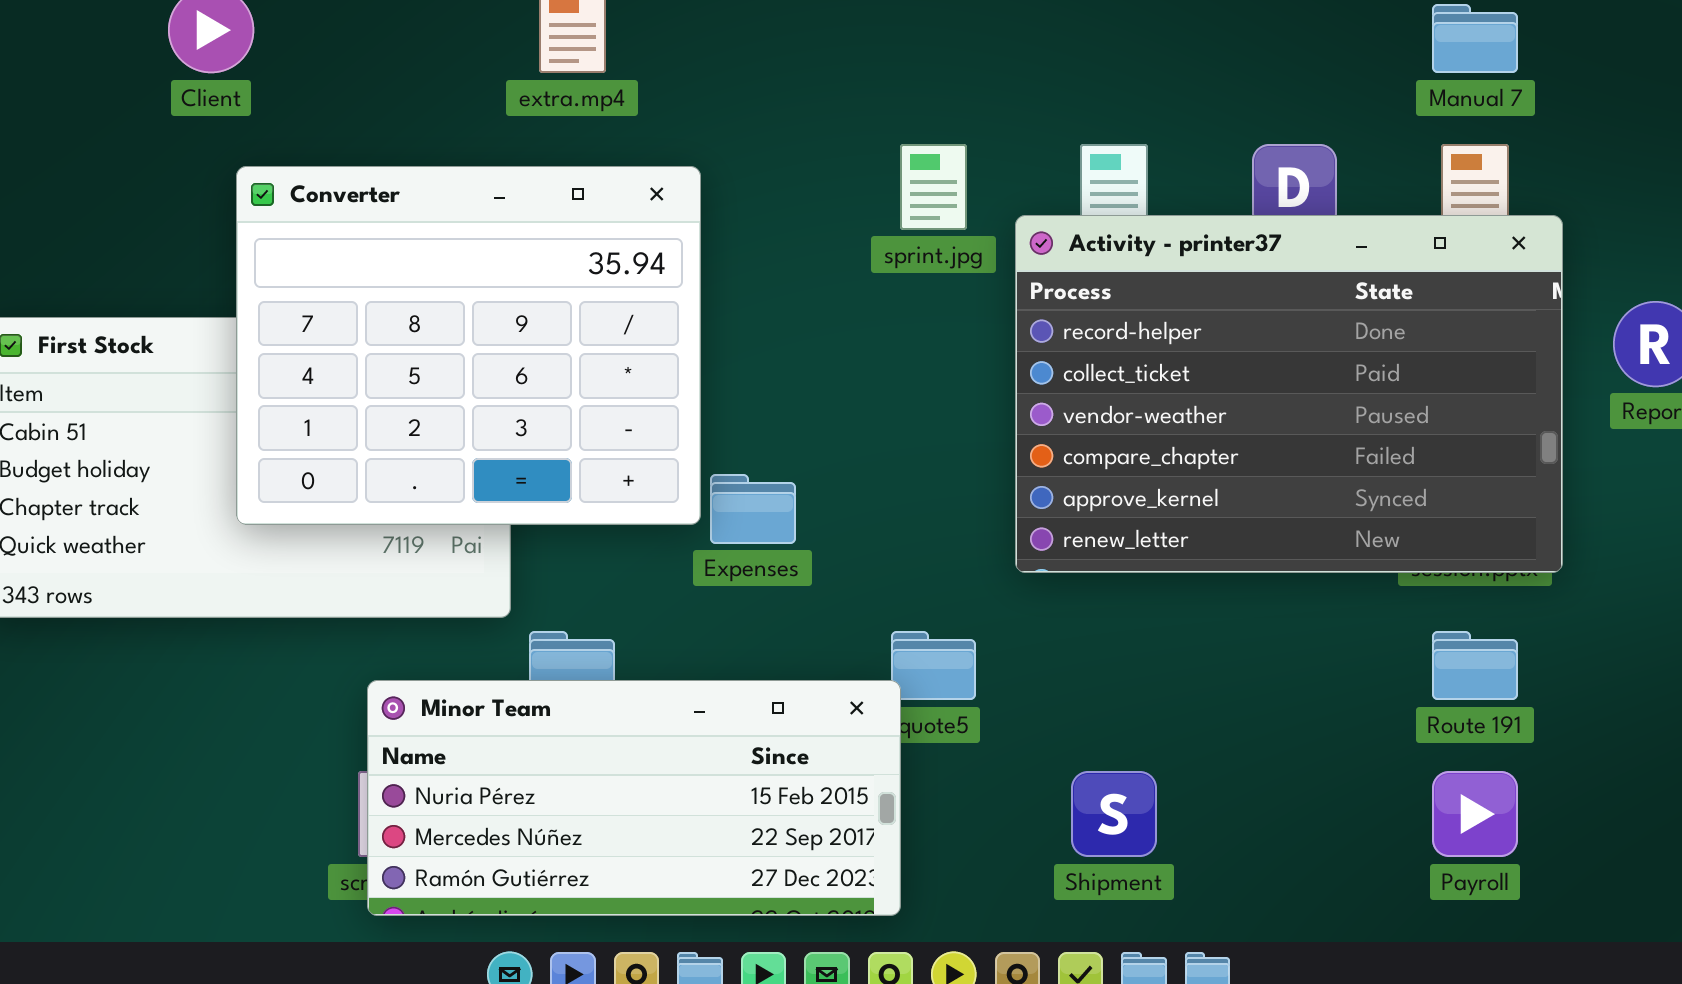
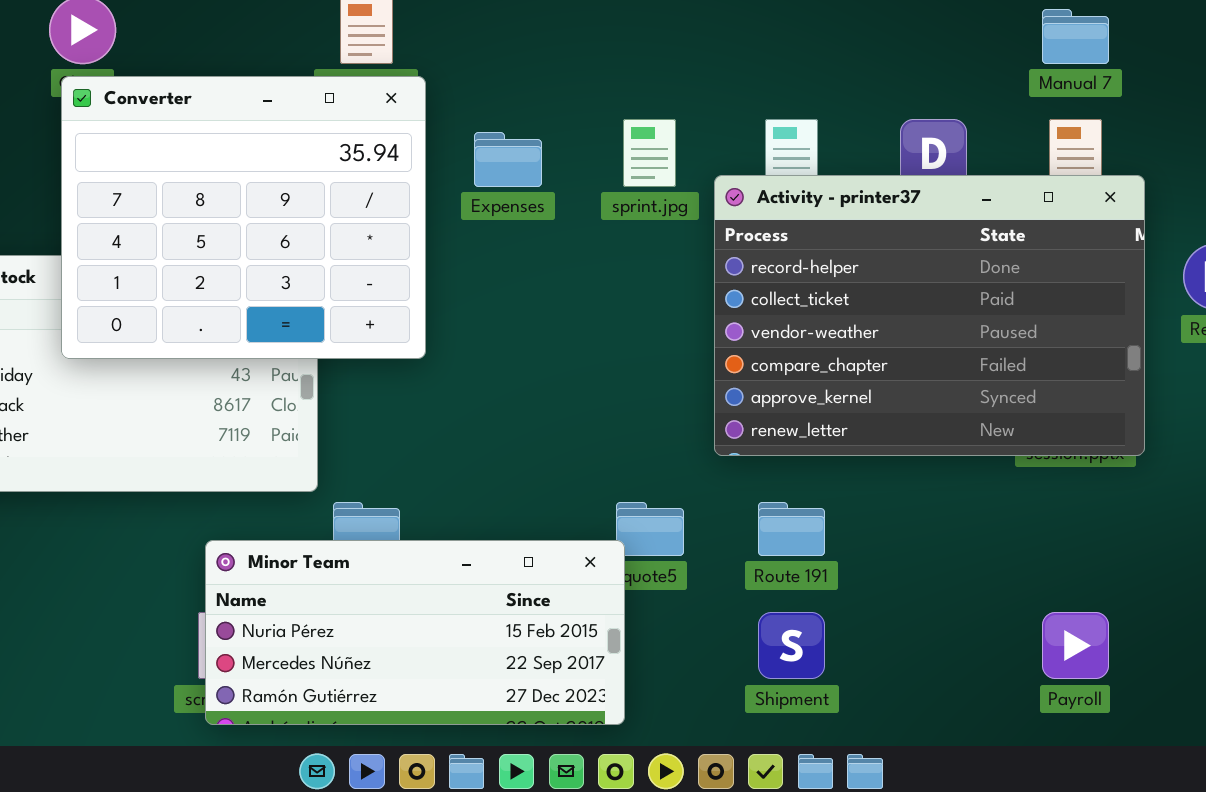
Converter: [236,166,701,525] -> [61,76,426,359], moved
Expenses: [710,474,796,544] -> [474,132,542,187], moved
Route 191: [1432,631,1518,700] -> [758,502,825,556], moved

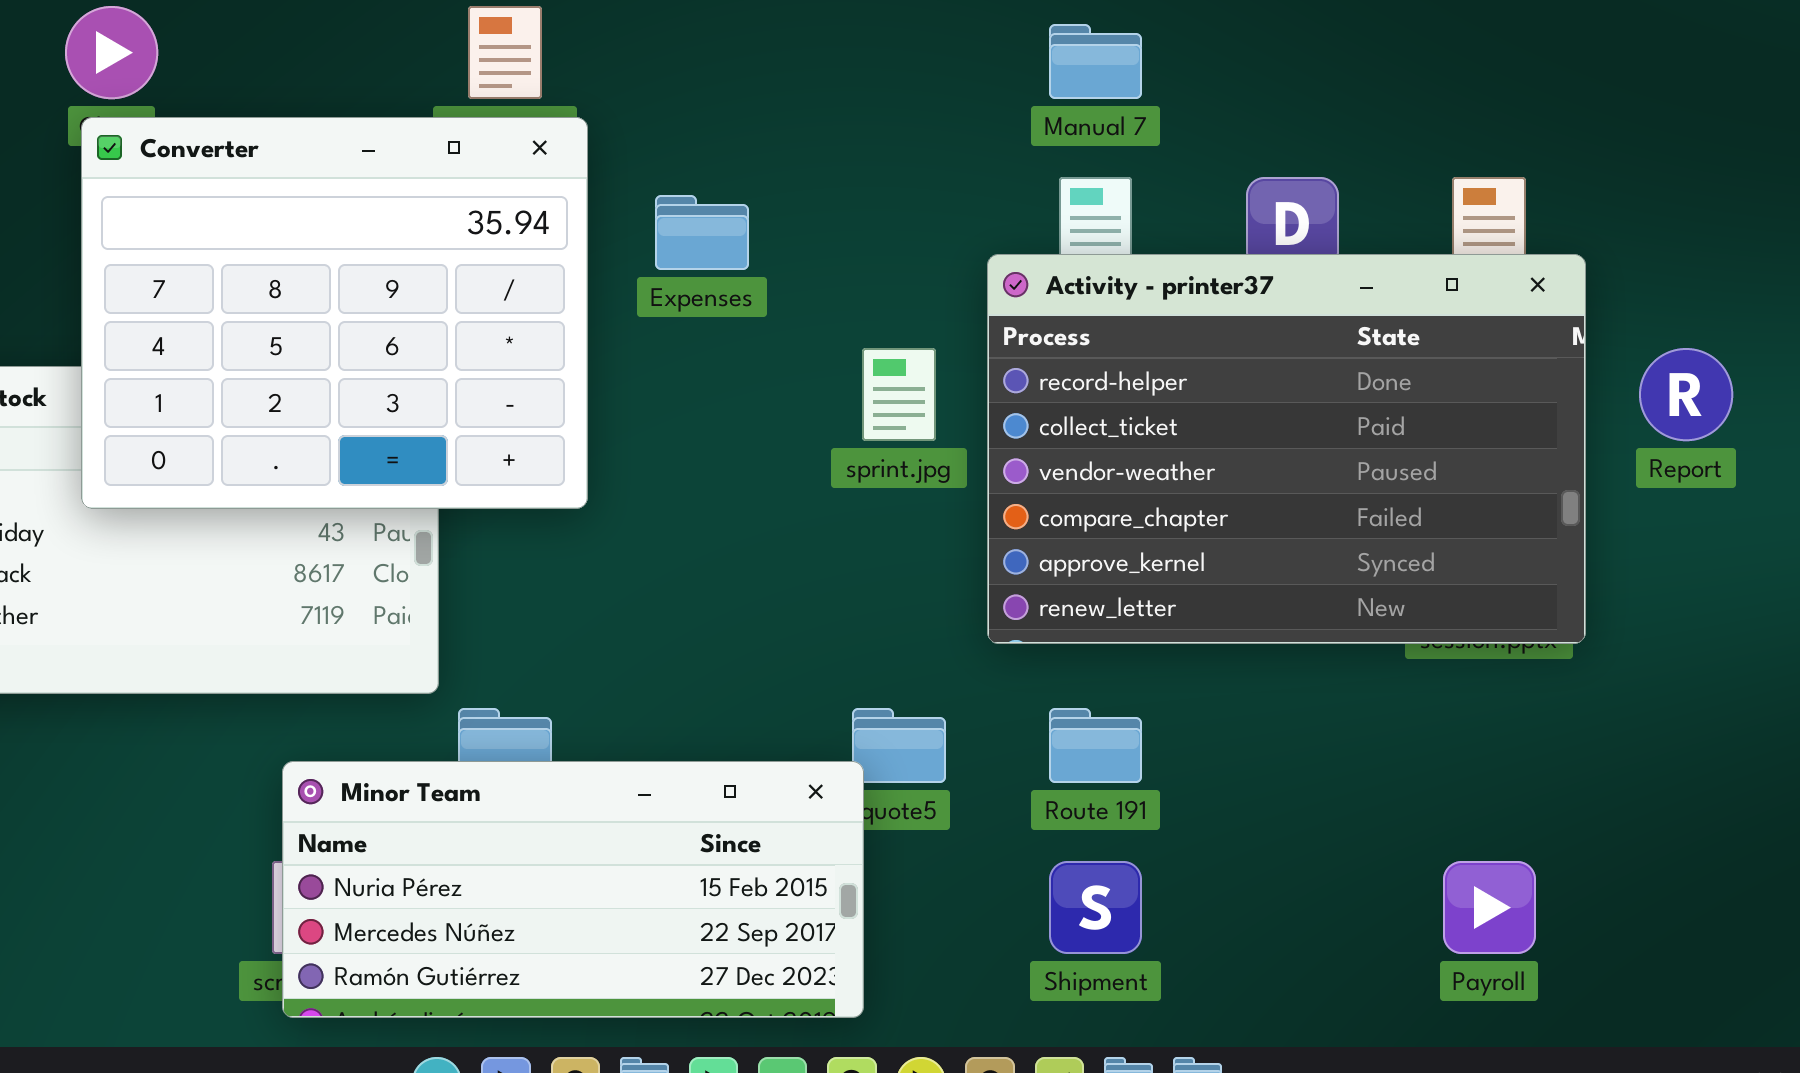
Manual 7: [1042,9,1109,64] -> [1049,24,1142,99], moved
sprint.jpg: [623,119,676,187] -> [862,348,936,441], moved

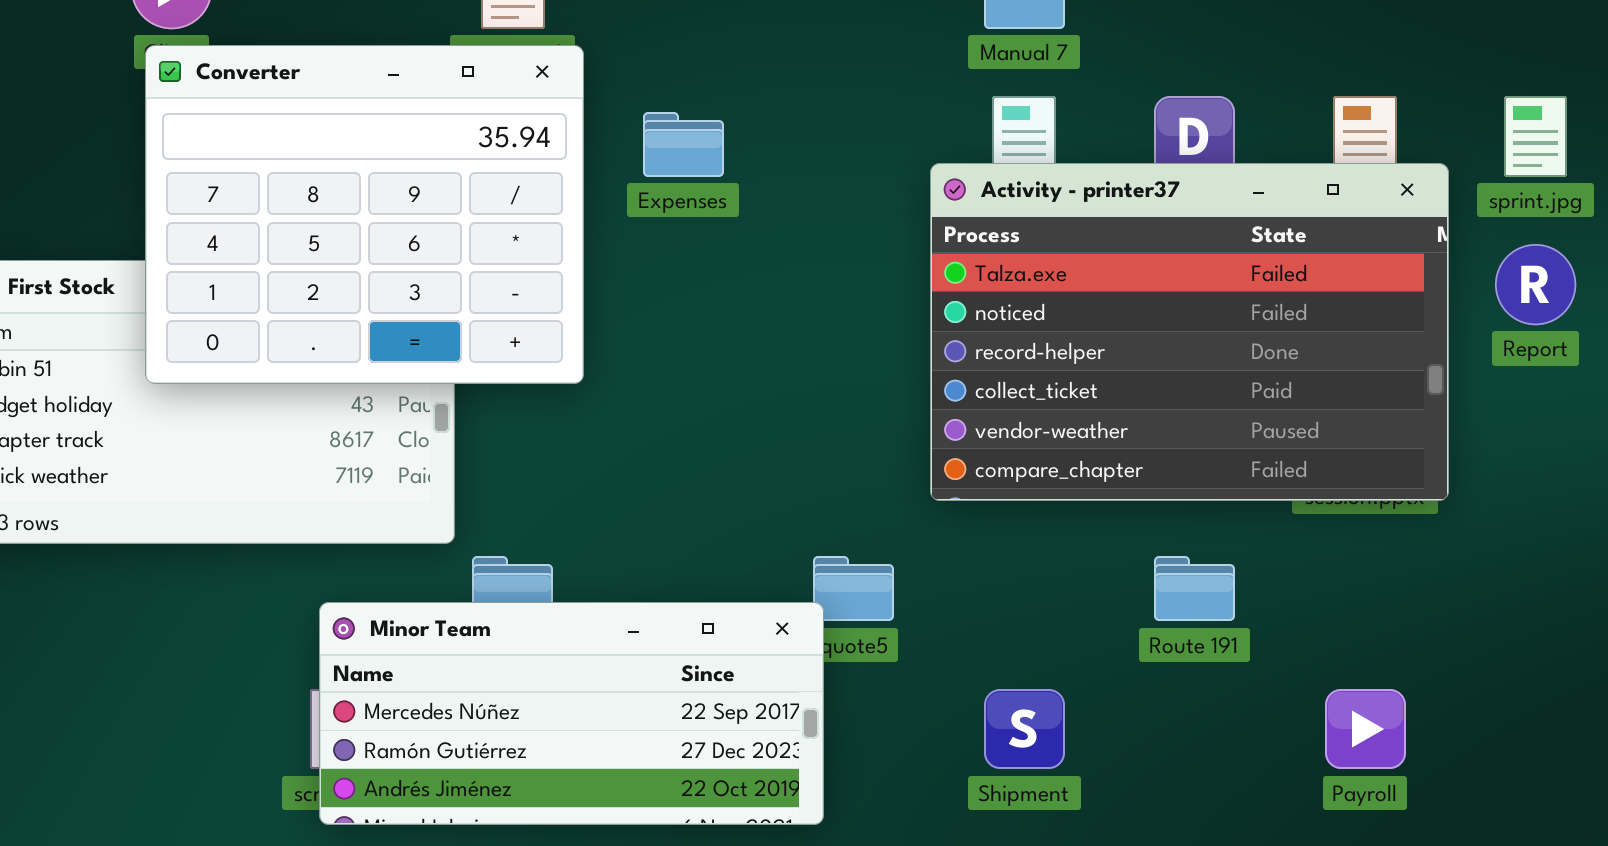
Activity - printer37: [987,254,1586,644] -> [930,163,1449,501], scrolled up 2 rows
sprint.jpg: [862,348,936,441] -> [1504,96,1567,177], moved
Route 191: [1049,708,1142,783] -> [1154,556,1235,621], moved
Minor Team: [282,761,864,1018] -> [319,602,824,825], scrolled down 1 row

